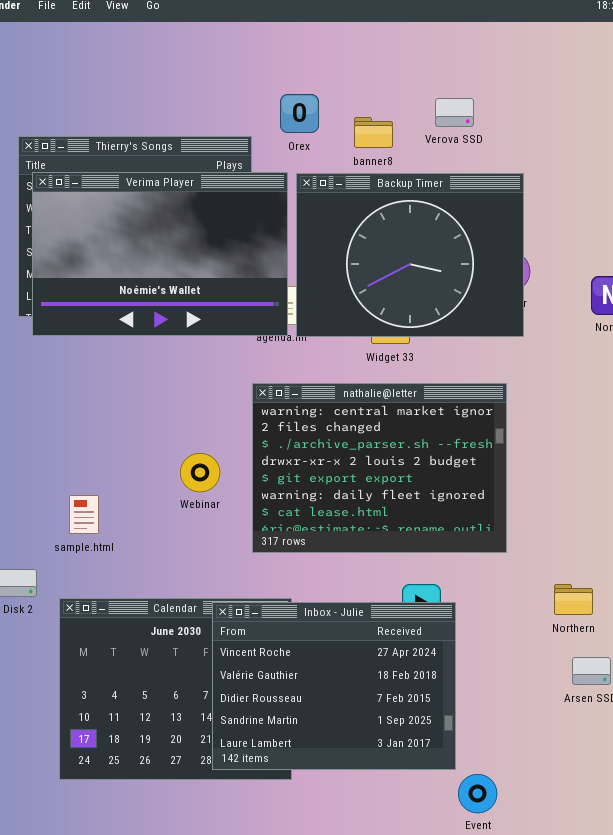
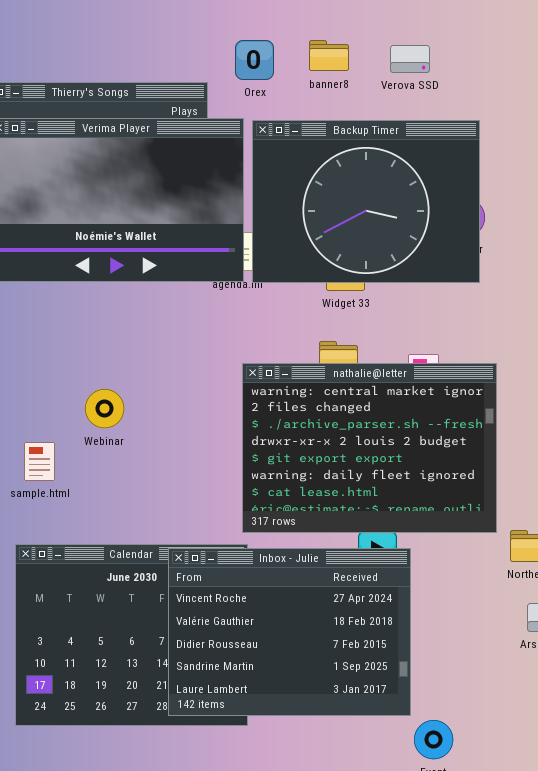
banner8: [354,117,393,148] -> [309,40,349,71], moved
nathalie@letter: [252,383,507,553] -> [242,363,497,533], moved
Webinar: [180,453,220,492] -> [85,389,124,428], moved

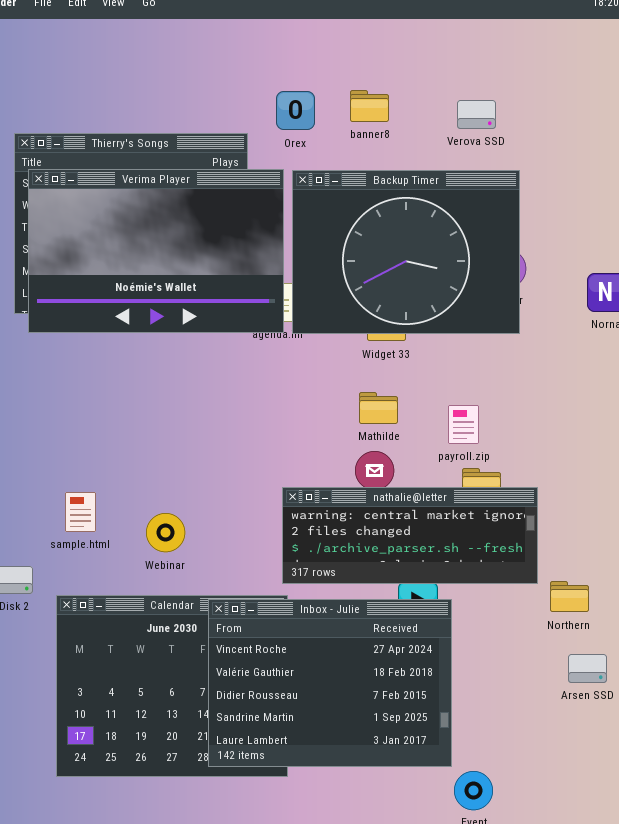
Verova SSD: [390,45,430,73] -> [457,100,496,129], moved
nathalie@letter: [242,363,497,533] -> [282,487,538,584], resized
Webinar: [85,389,124,428] -> [146,513,185,552], moved

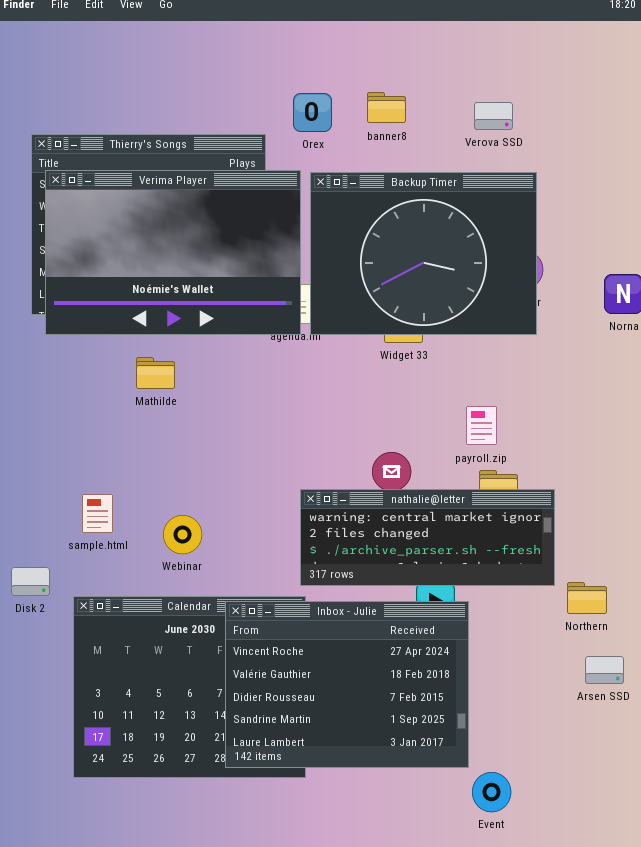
Mathilde: [359,392,398,424] -> [136,357,175,389], moved

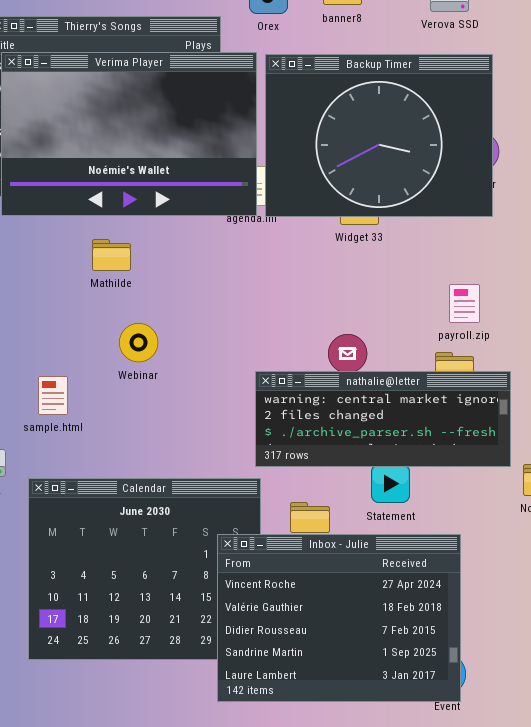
payroll.zip: [466,406,497,445] -> [449,284,480,323], moved
Webinar: [163,515,202,554] -> [119,323,158,362], moved
Inbox - Julie: [225,601,469,768] -> [217,534,461,702], moved

